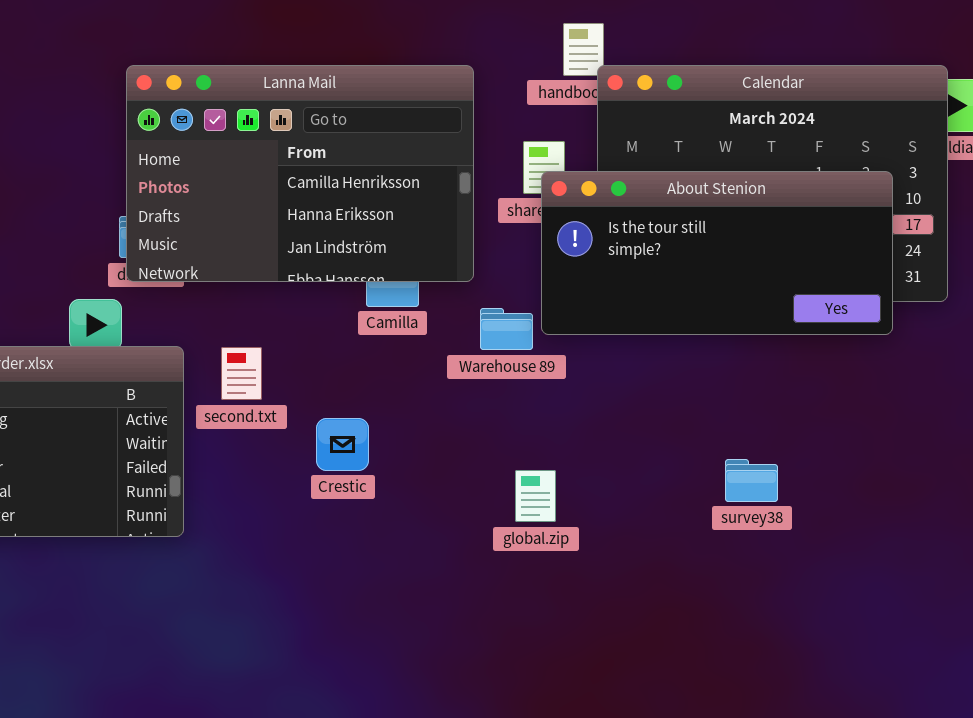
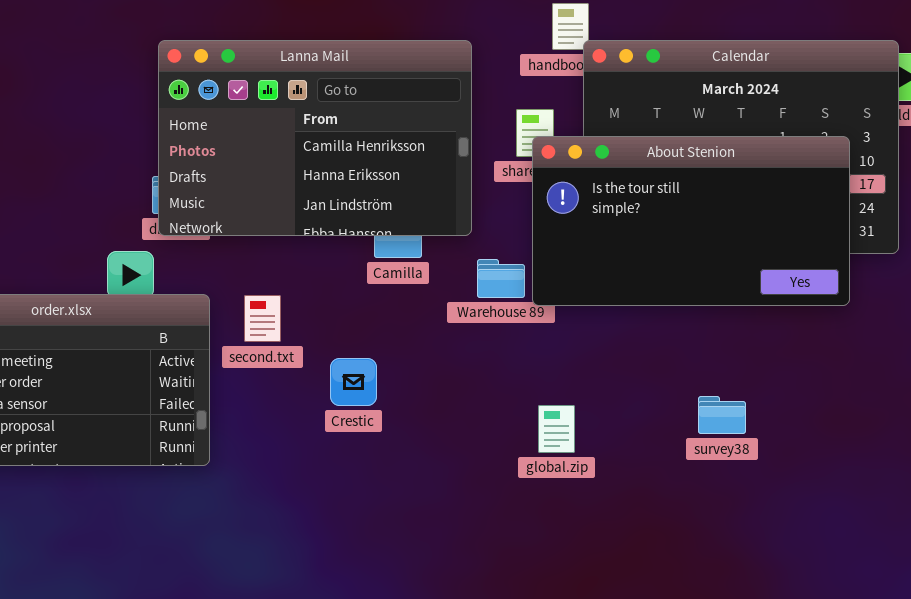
About Stenion: [541,171,893,335] -> [532,136,850,306], resized
global.zip: [515,470,556,522] -> [538,405,575,453], moved

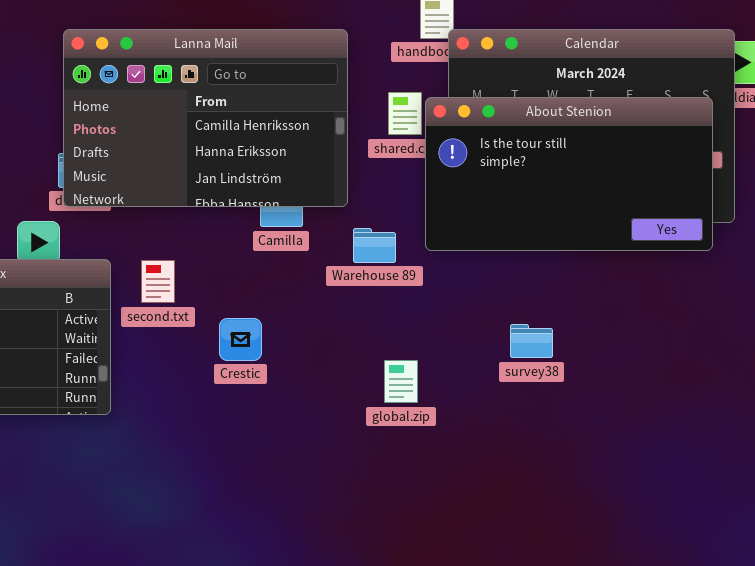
About Stenion: [532,136,850,306] -> [425,97,713,251], moved
survey38: [698,396,746,434] -> [510,324,553,358], moved
global.zip: [538,405,575,453] -> [384,360,418,403], moved

